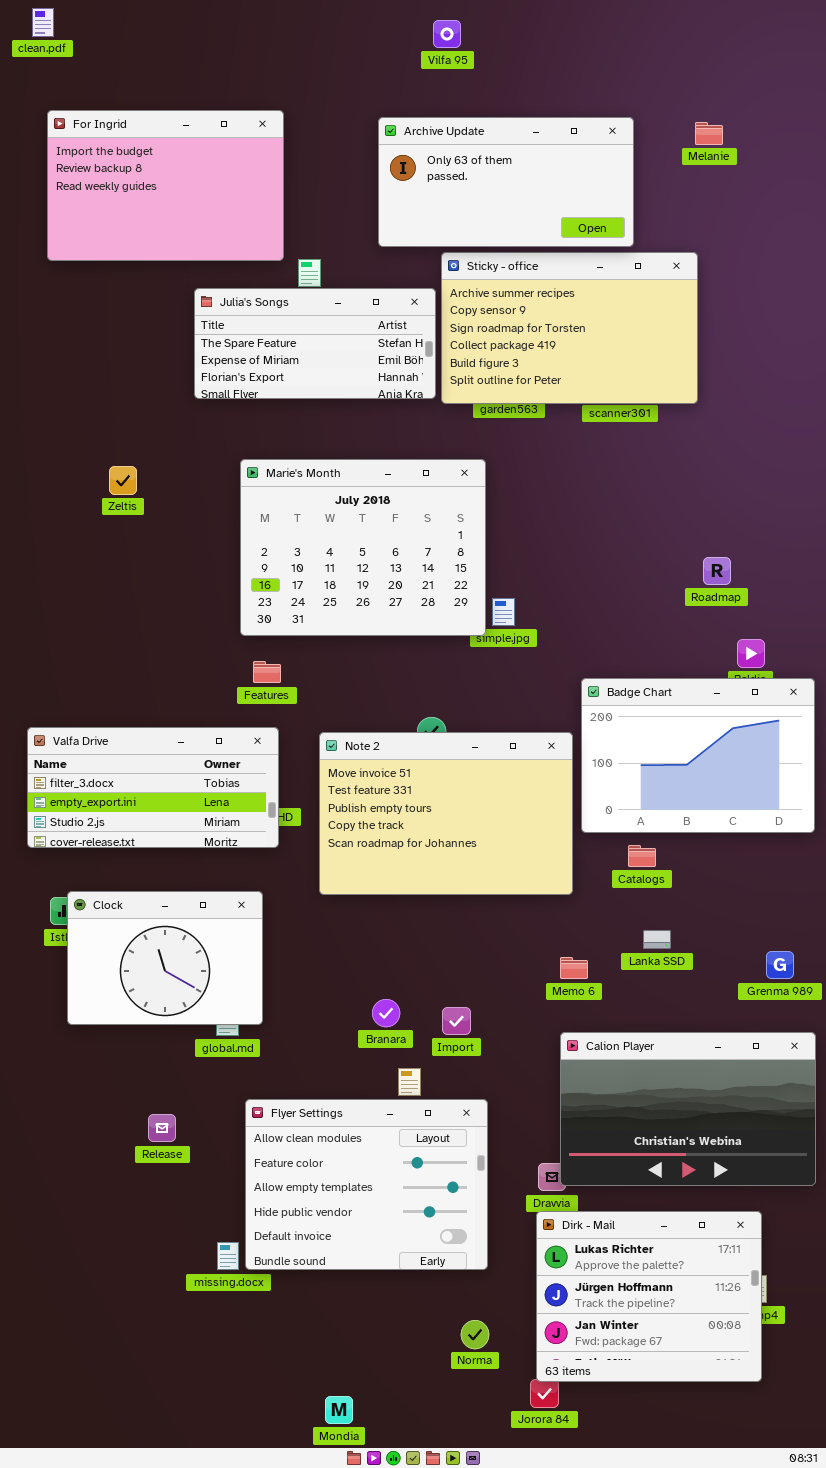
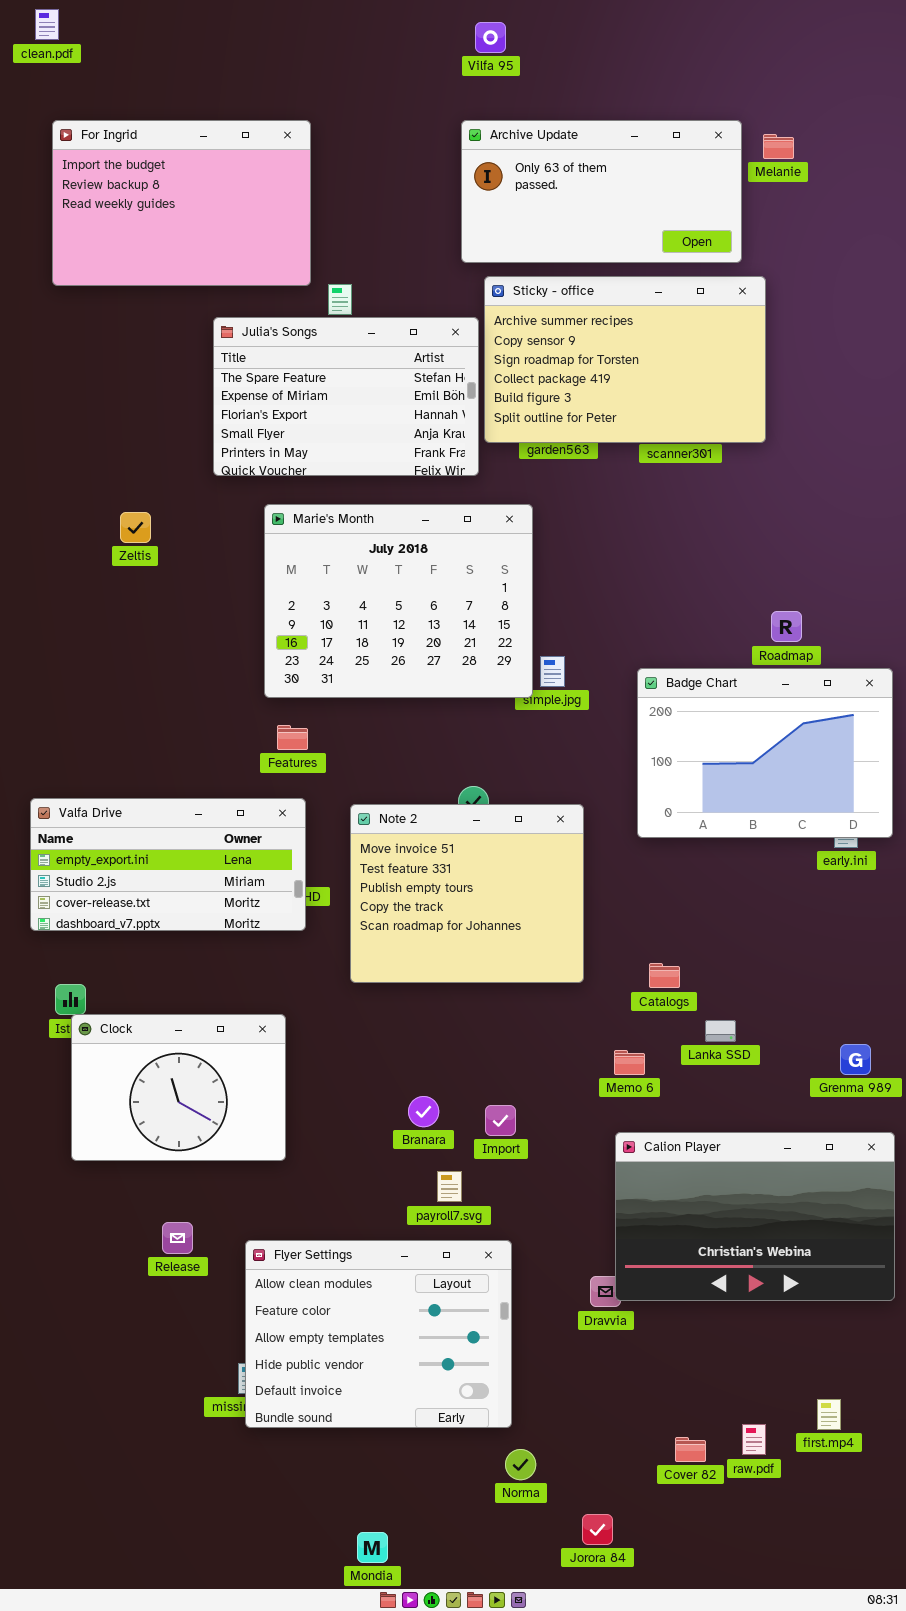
Archive Update: [378,117,634,247] -> [461,120,742,263], moved
Julia's Songs: [194,288,436,399] -> [213,317,479,476], resized
Badge Chart: [581,678,815,833] -> [637,668,893,838], moved
Valfa Drive: [27,727,279,848] -> [30,798,306,931], scrolled down 1 row
Note 2: [319,732,573,895] -> [350,804,584,983], resized
Catalogs: [628,845,656,867] -> [649,963,680,988], moved
Clock: [67,891,263,1025] -> [71,1014,286,1161], moved
Flyer Settings: [245,1099,488,1270] -> [245,1240,512,1428], moved
Dirk - Mail: [536,1211,762,1382] -> none, closed

